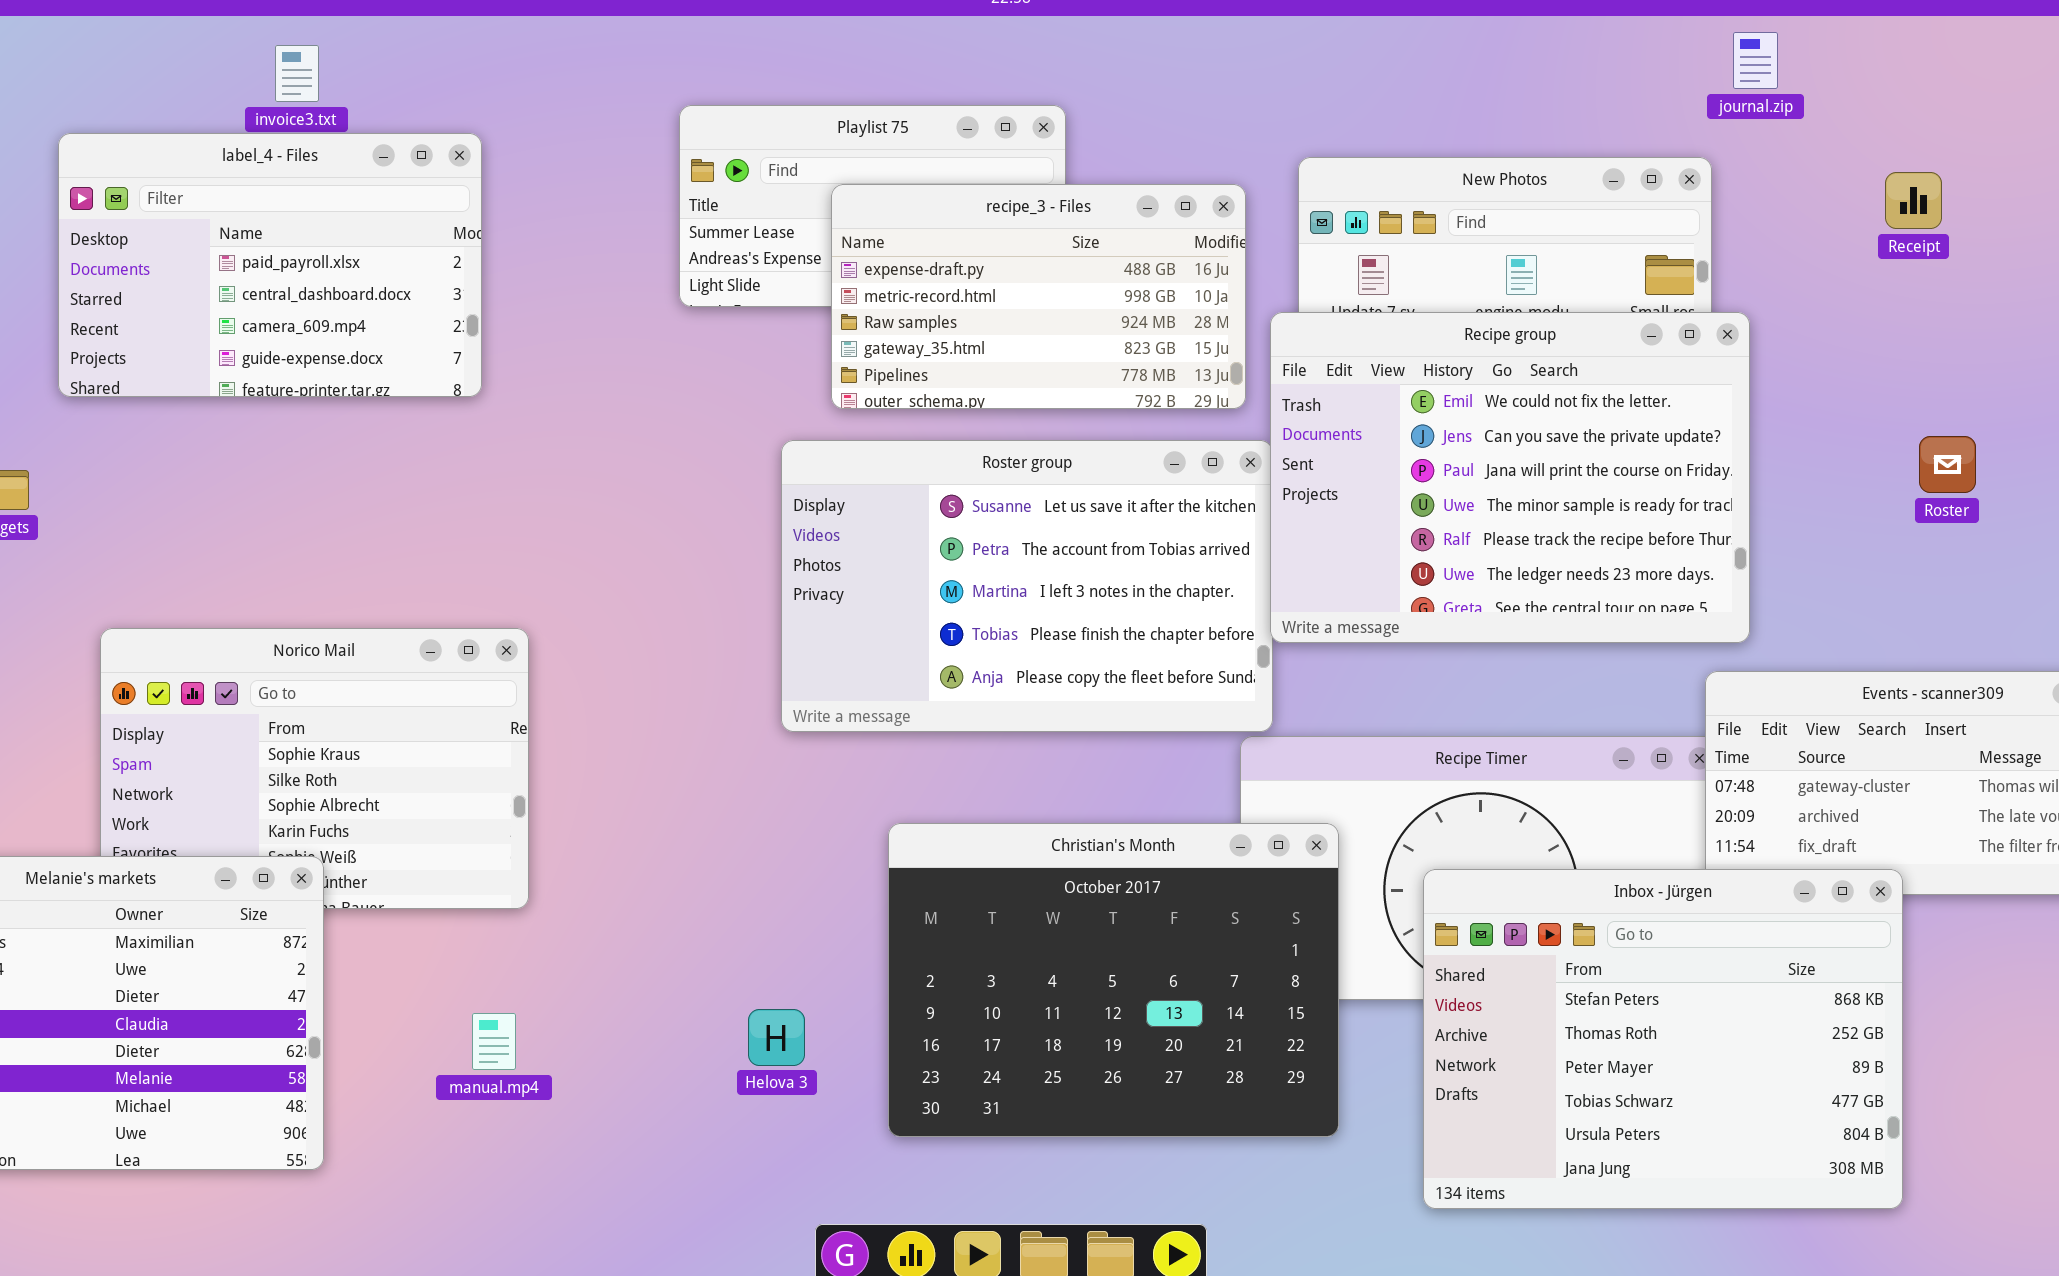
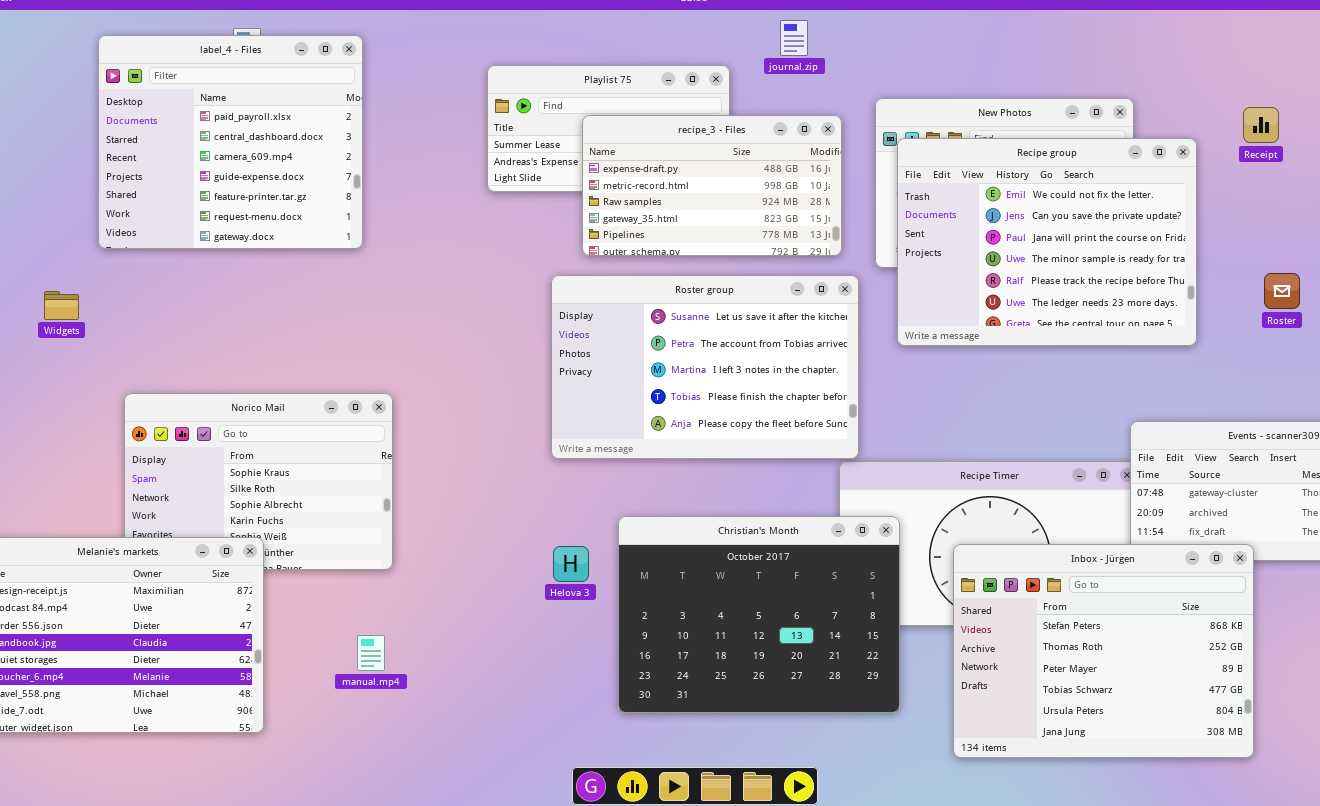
journal.zip: [1733,32,1778,89] -> [780,20,808,56], moved
label_4 - Files: [58,133,482,397] -> [98,35,363,249], resized
Recipe group: [1270,312,1750,643] -> [897,138,1197,346], moved
Helova 3: [748,1009,805,1066] -> [553,546,589,582], moved

